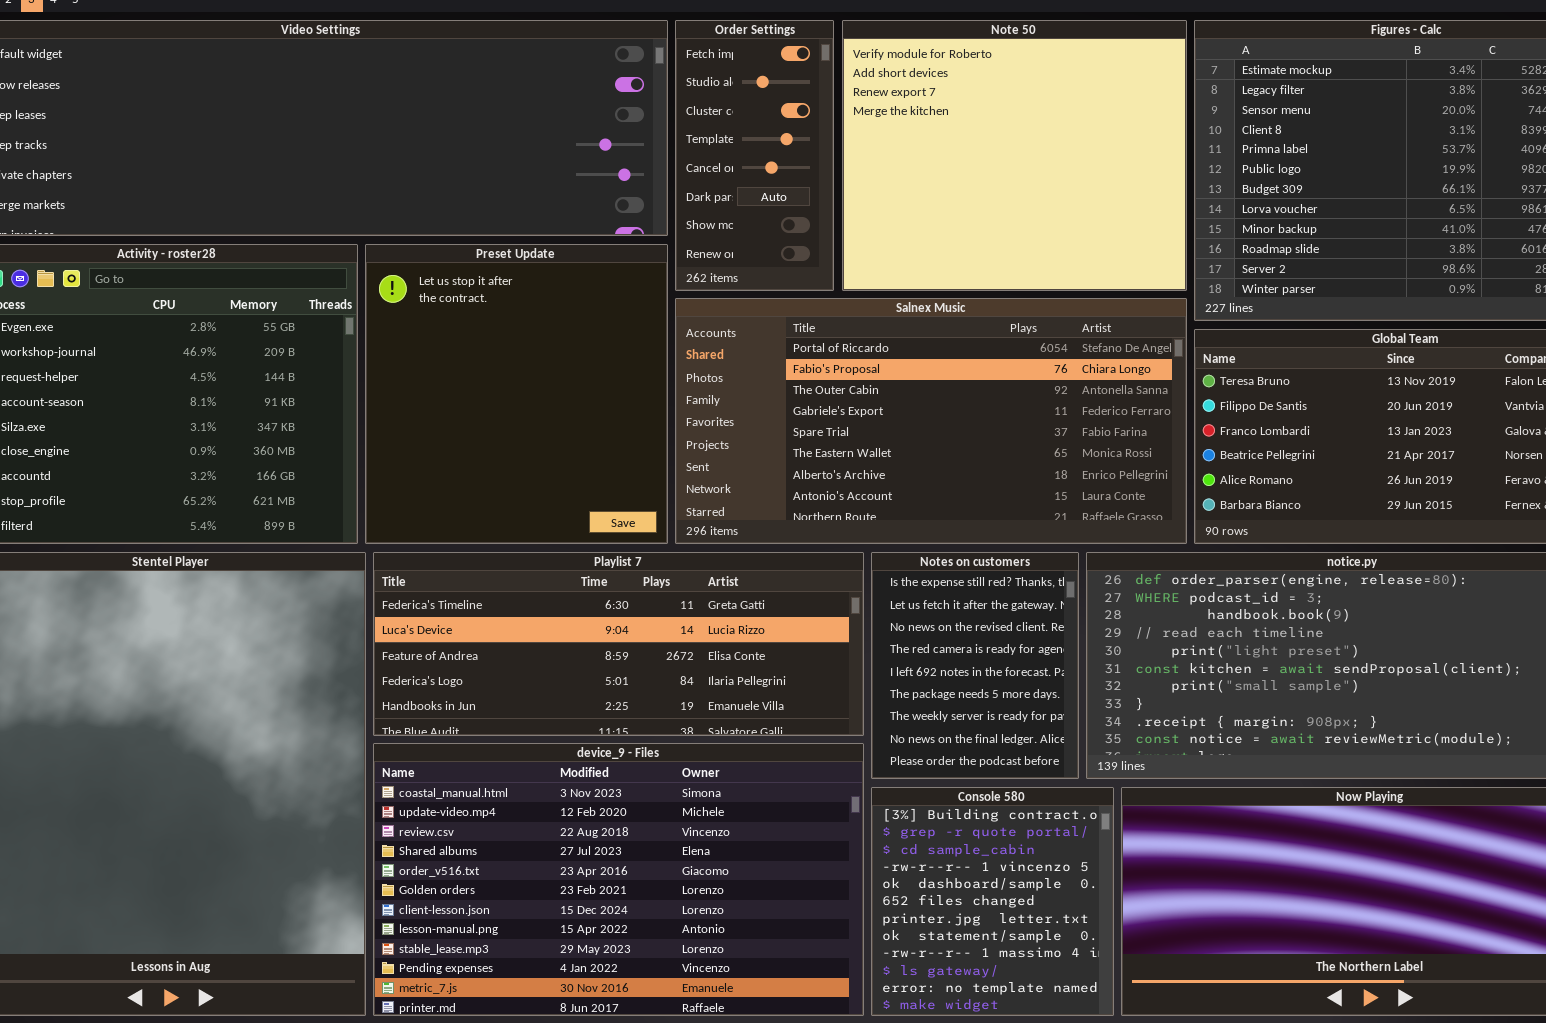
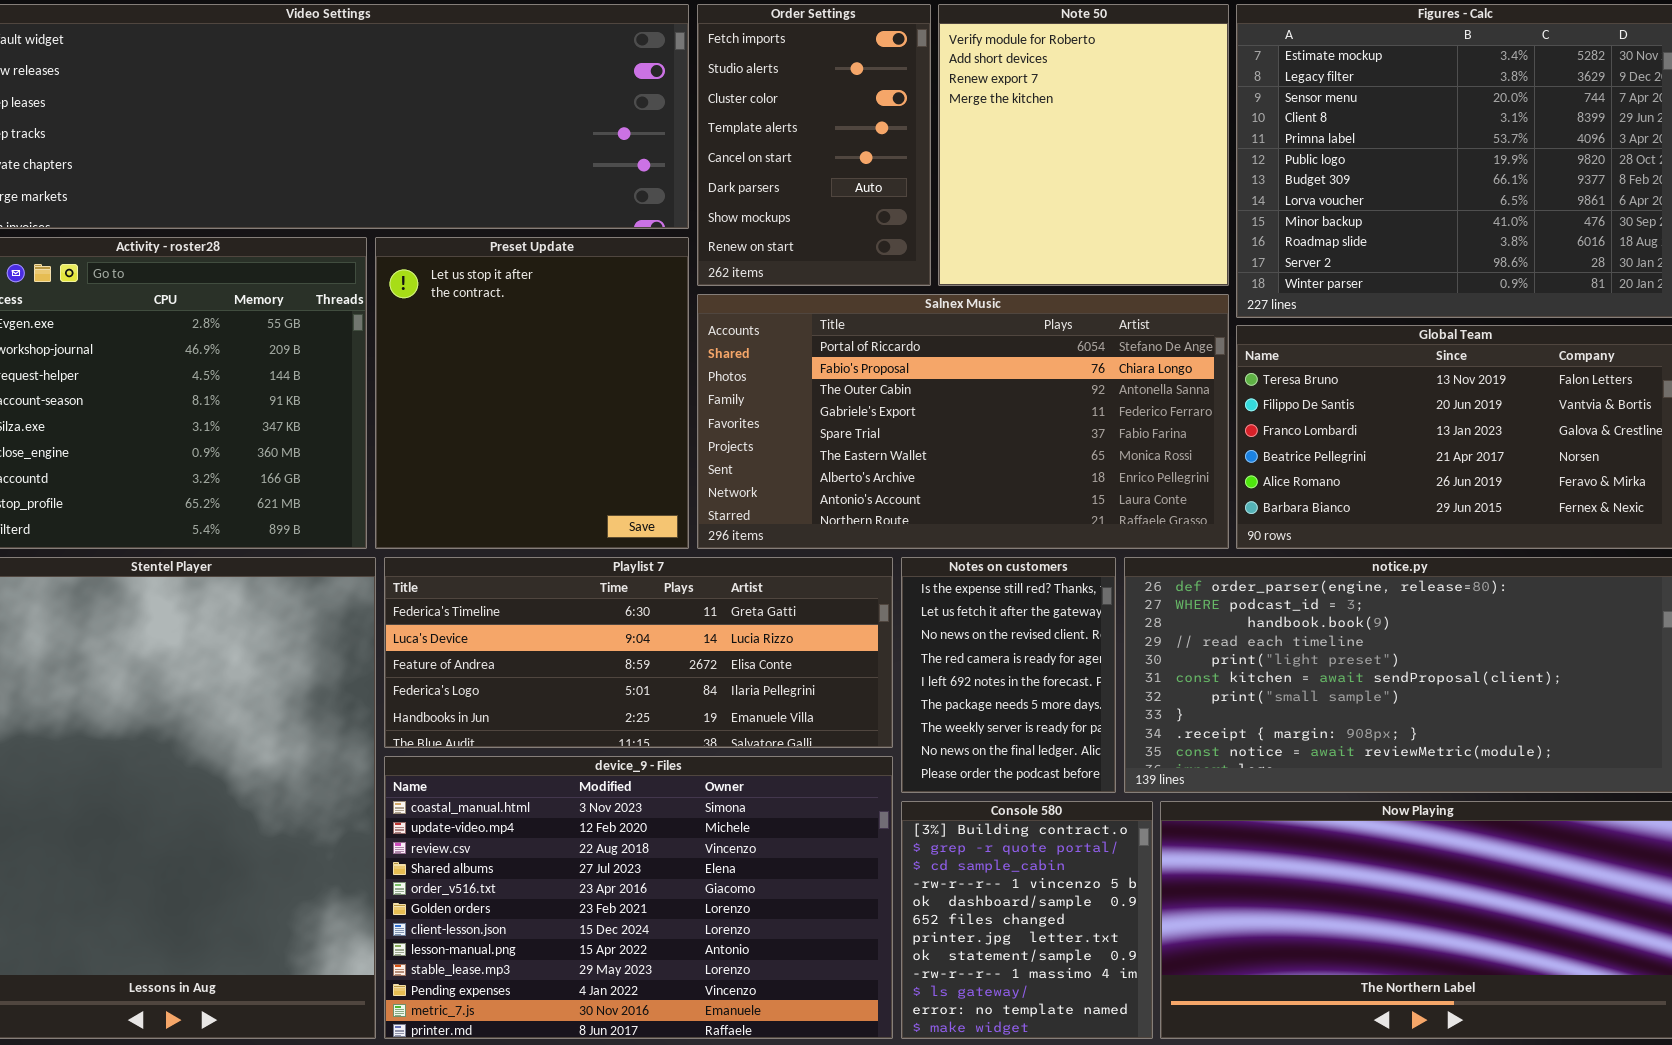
Order Settings: [675,20,834,291] -> [697,4,931,286], resized
Note 50: [842,20,1187,291] -> [938,4,1229,286], resized

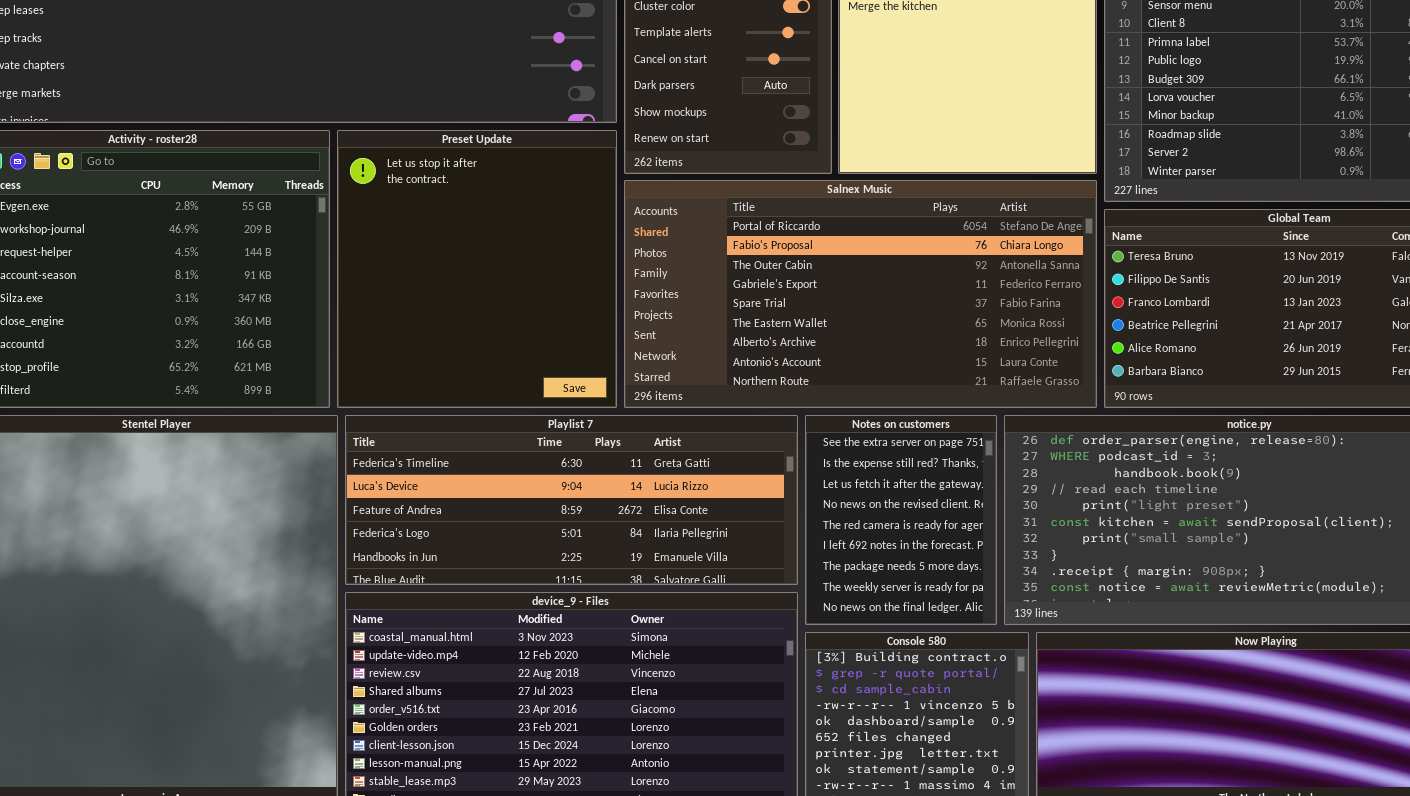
Notes on customers: [901,557,1116,793] -> [805,415,997,625], scrolled up 1 row

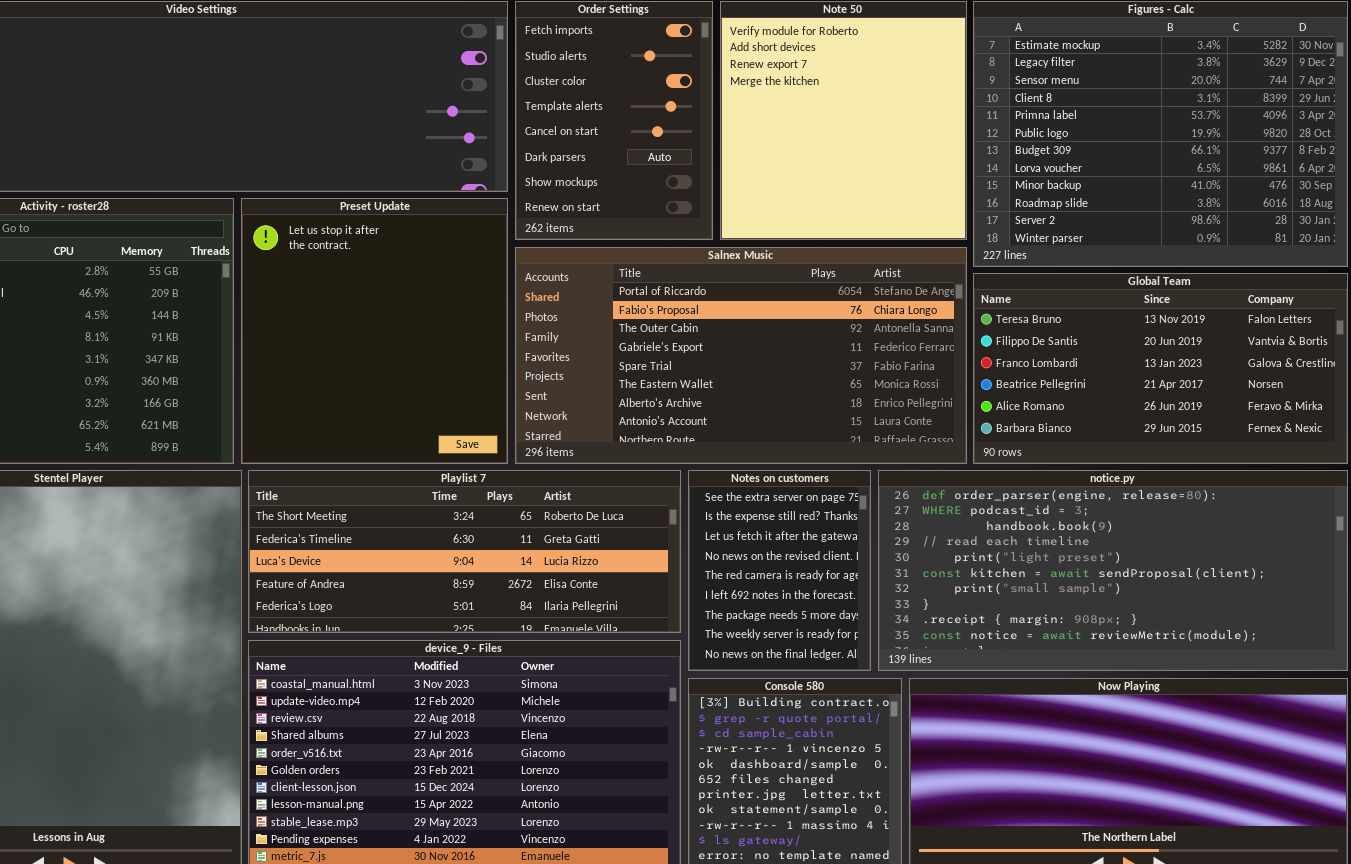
Playlist 7: [345,415,798,585] -> [248,470,681,633], scrolled up 1 row

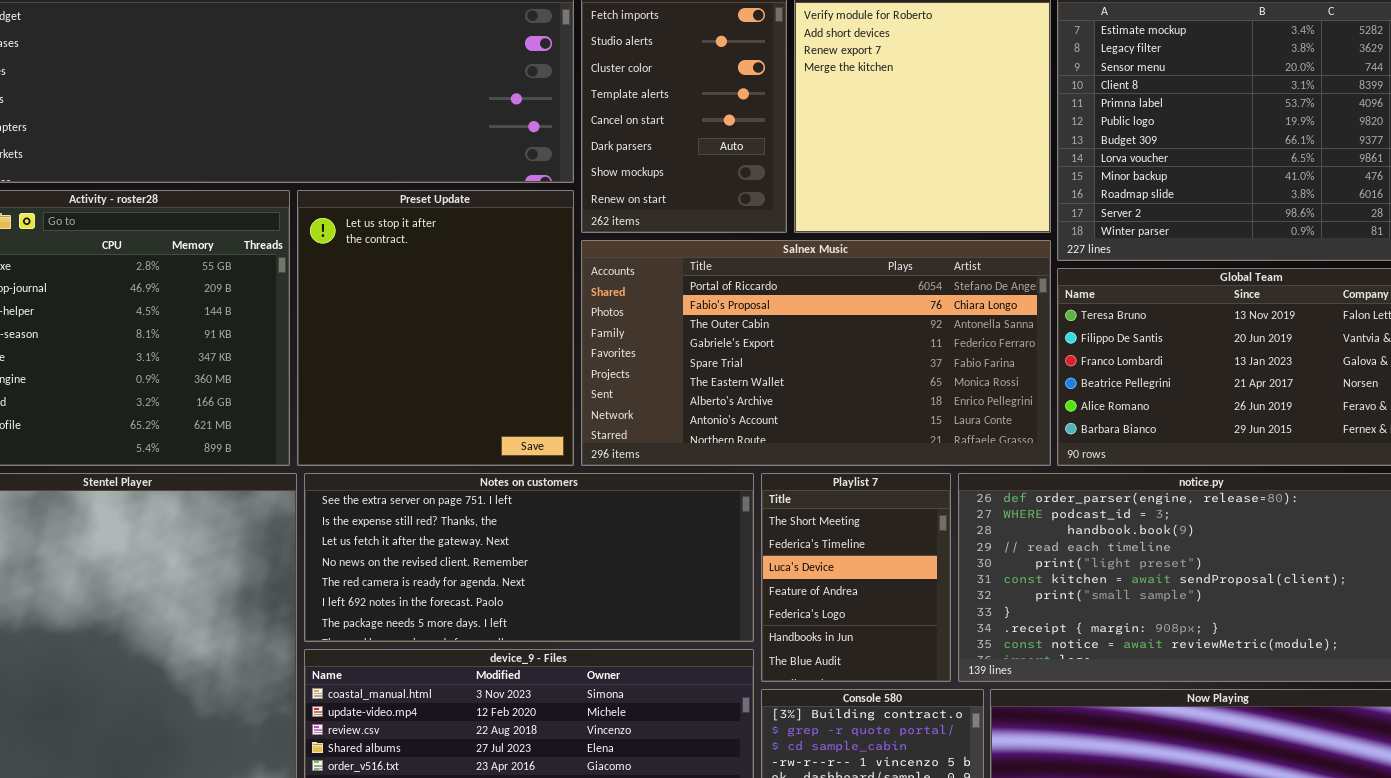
Playlist 7: [248,470,681,633] -> [761,473,951,682], moved, resized
Notes on customers: [688,470,871,671] -> [304,473,754,642], moved, resized

